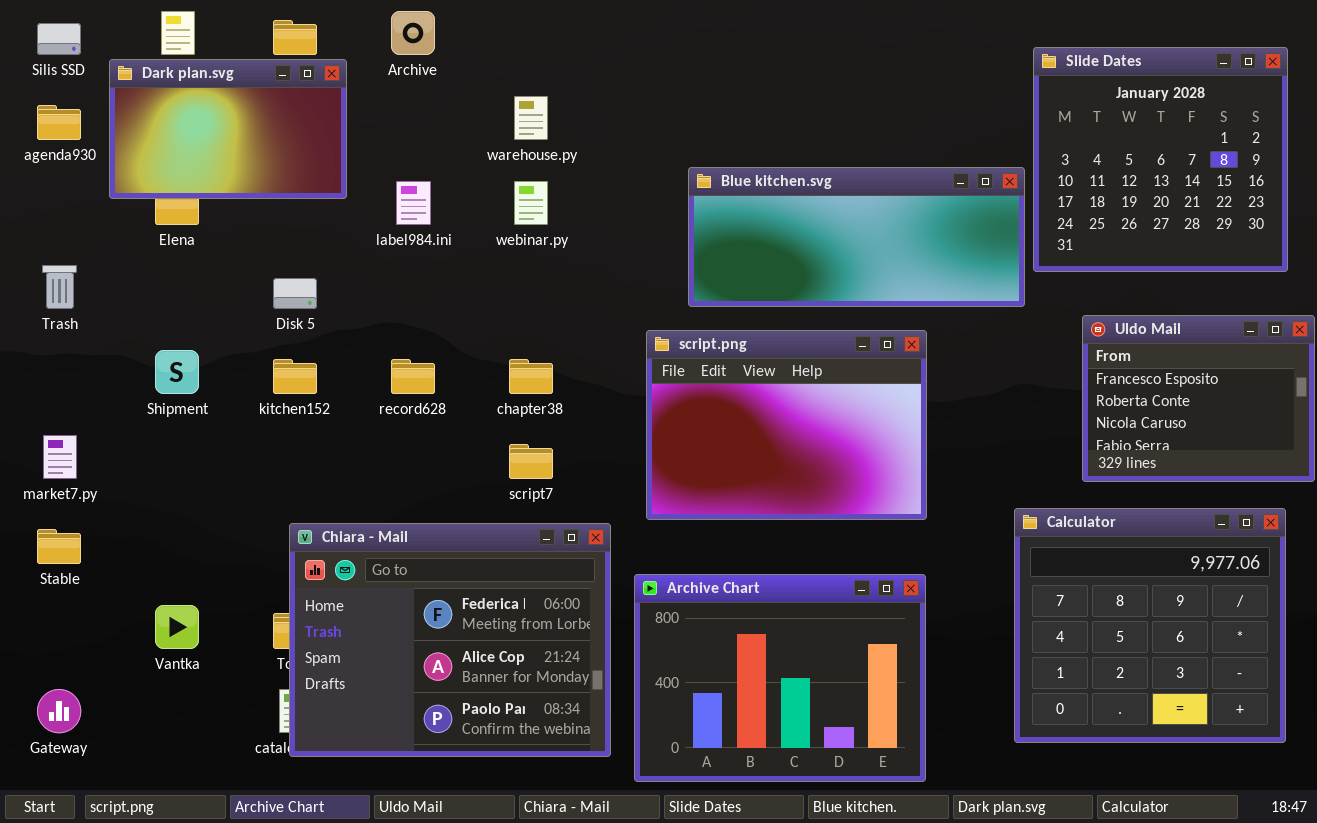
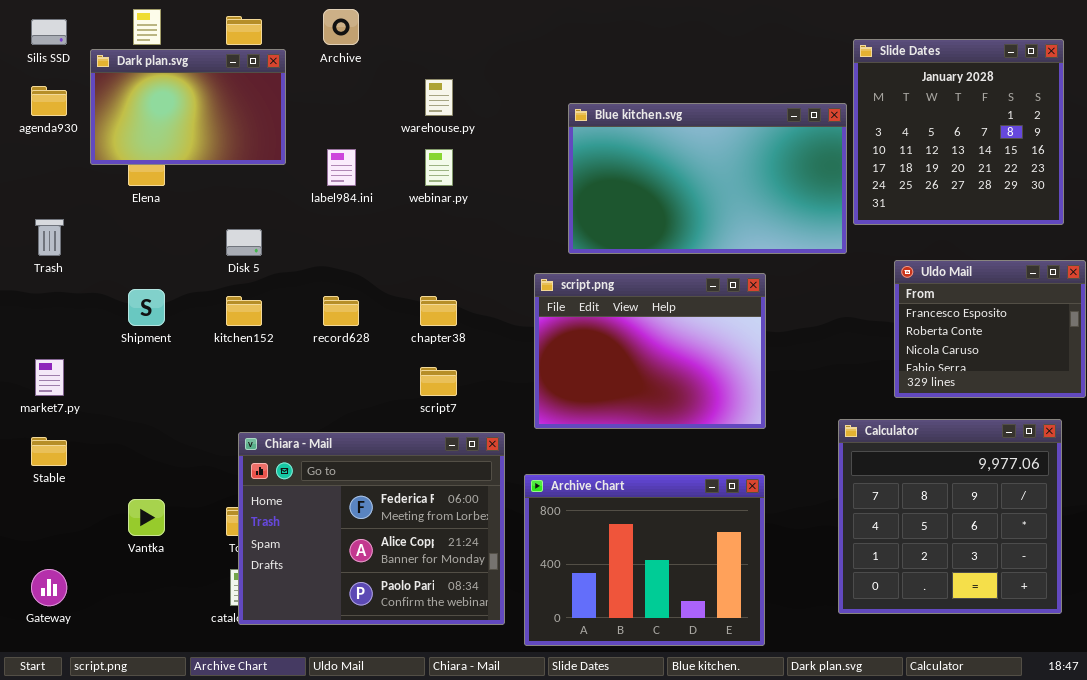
Blue kitchen.svg: [688,167,1025,307] -> [568,103,847,254], resized

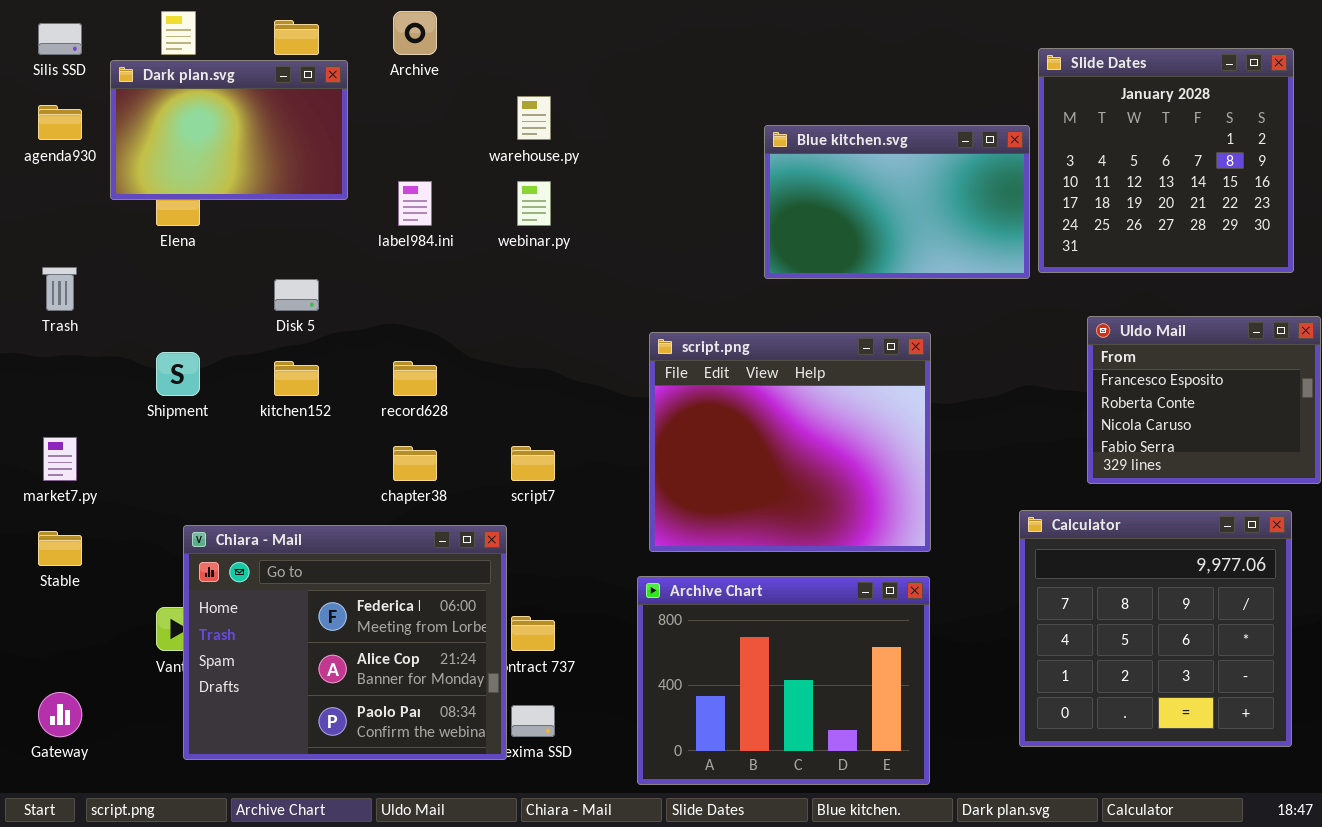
Blue kitchen.svg: [568,103,847,254] -> [764,125,1030,279], resized
script.png: [534,273,766,429] -> [649,332,931,552], resized
chapter38: [420,296,457,326] -> [393,446,437,481], moved
Chiara - Mail: [238,432,505,625] -> [183,525,507,760], moved

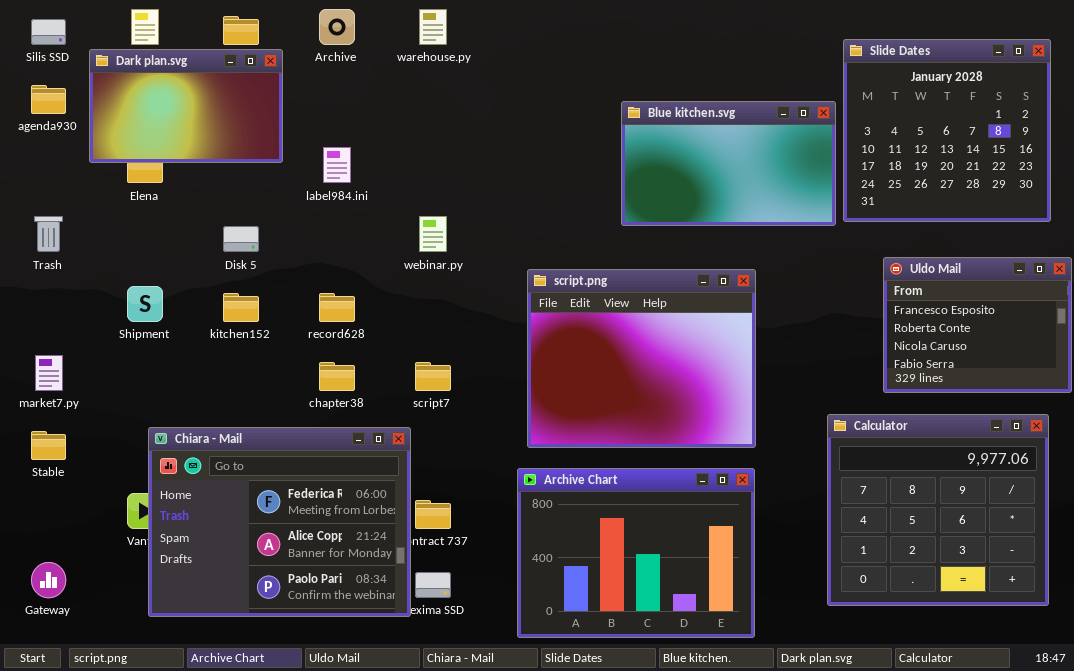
warehouse.py: [517,96,551,140] -> [419,9,447,45], moved
webinar.py: [517,181,551,226] -> [419,216,447,252], moved

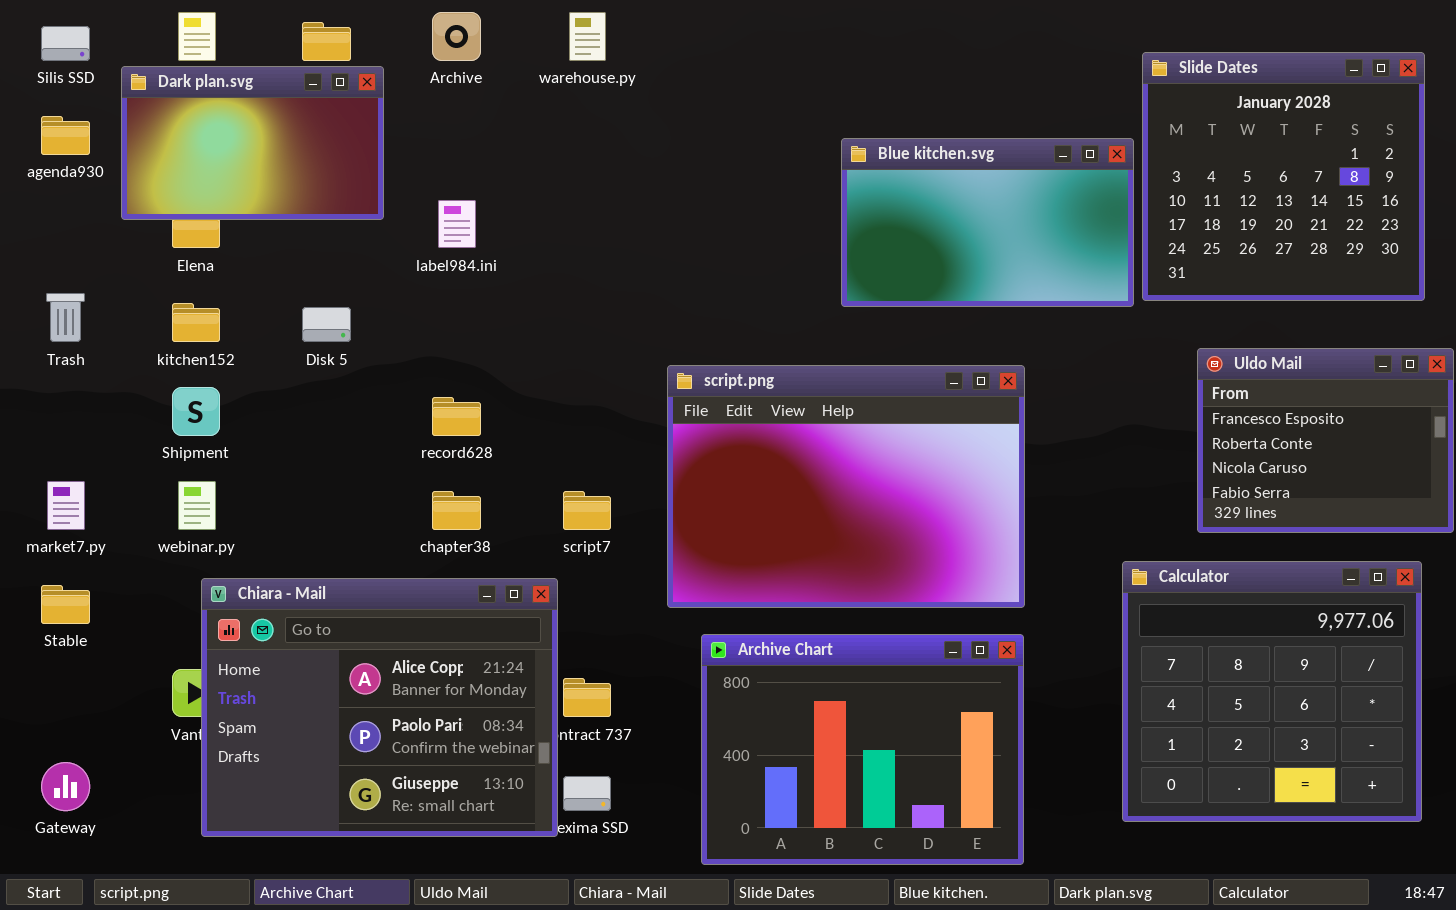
webinar.py: [419,216,447,252] -> [178,481,216,530], moved
script.png: [527,269,756,448] -> [667,365,1025,608], resized
kitchen152: [223,293,259,322] -> [172,303,220,342], moved
Chiara - Mail: [148,427,411,617] -> [201,578,558,837], scrolled down 1 row

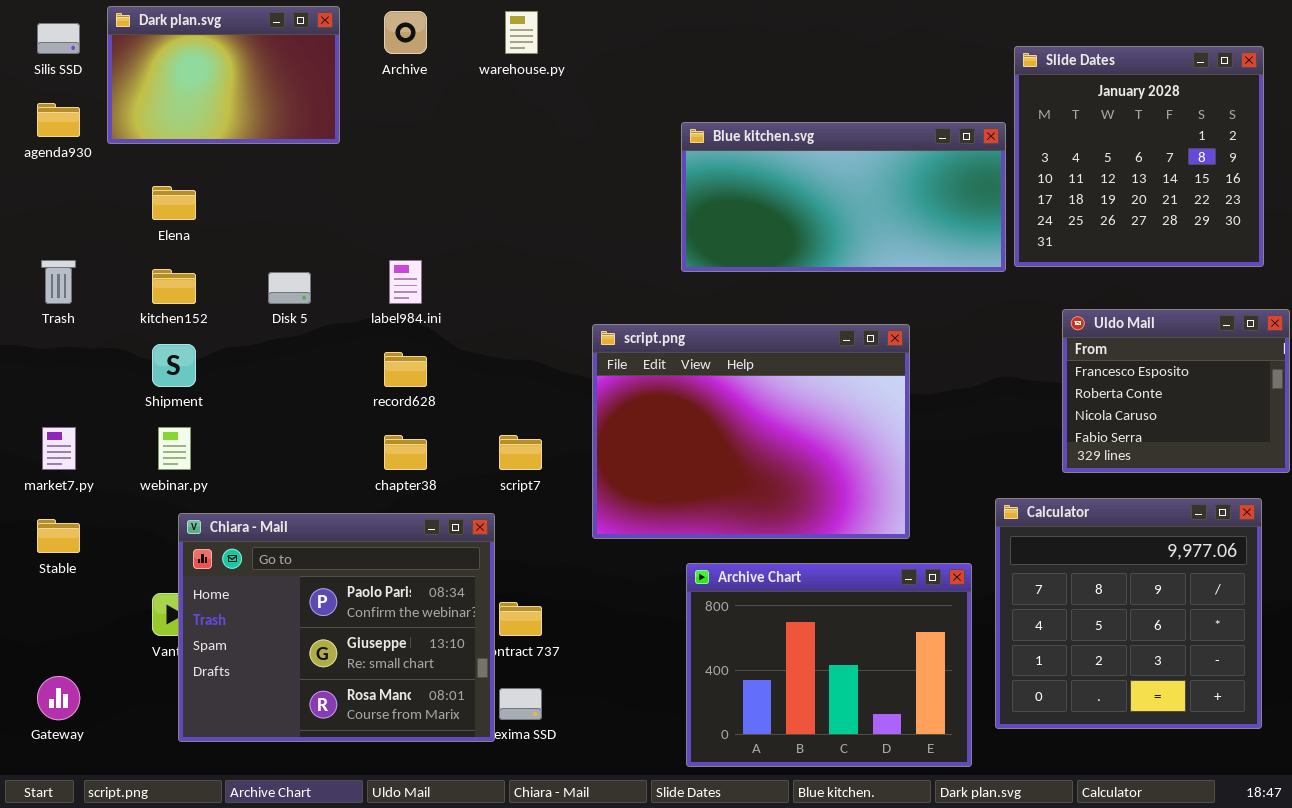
Dark plan.svg: [121,66,384,220] -> [107,6,340,144], moved
Blue kitchen.svg: [841,138,1134,307] -> [681,122,1006,272], resized
label984.ini: [438,200,476,248] -> [389,260,422,304], moved
Chiara - Mail: [201,578,558,837] -> [178,513,495,742], scrolled down 1 row
Archive Chart: [701,634,1024,865] -> [686,563,972,767], moved

